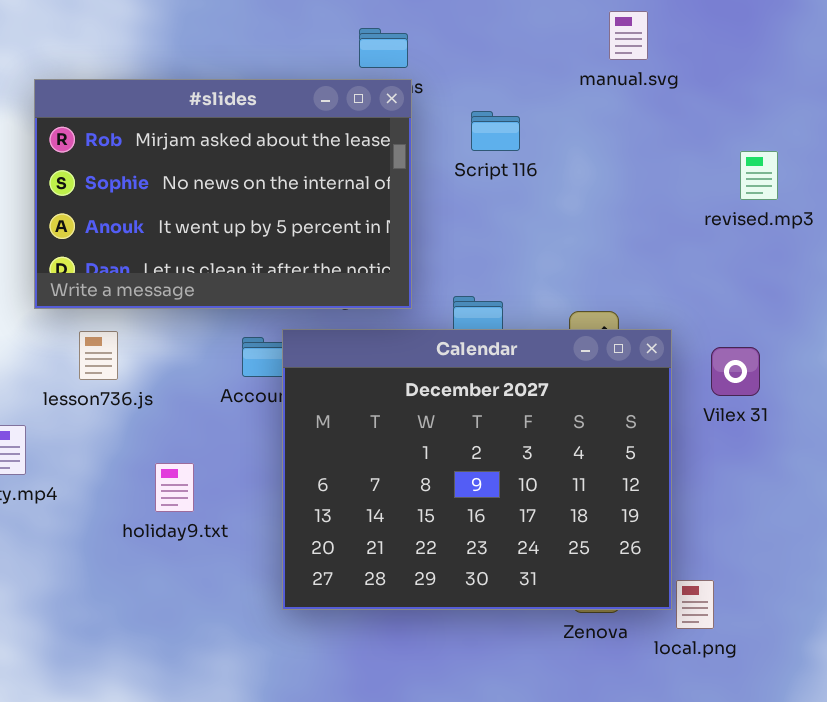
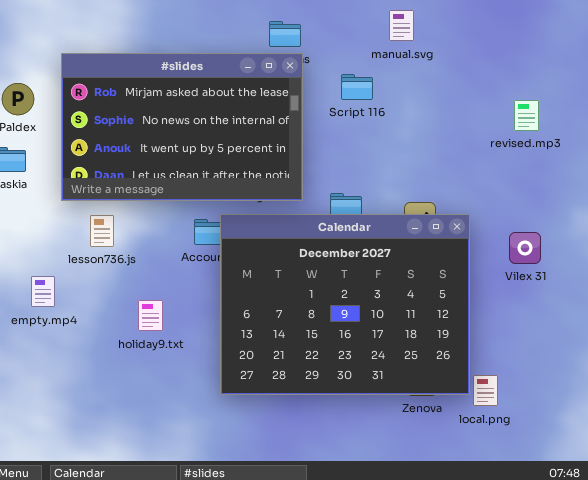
manual.svg: [609,11,648,60] -> [389,10,414,41], moved
Vilex 31: [711,347,760,396] -> [509,232,541,264], moved

